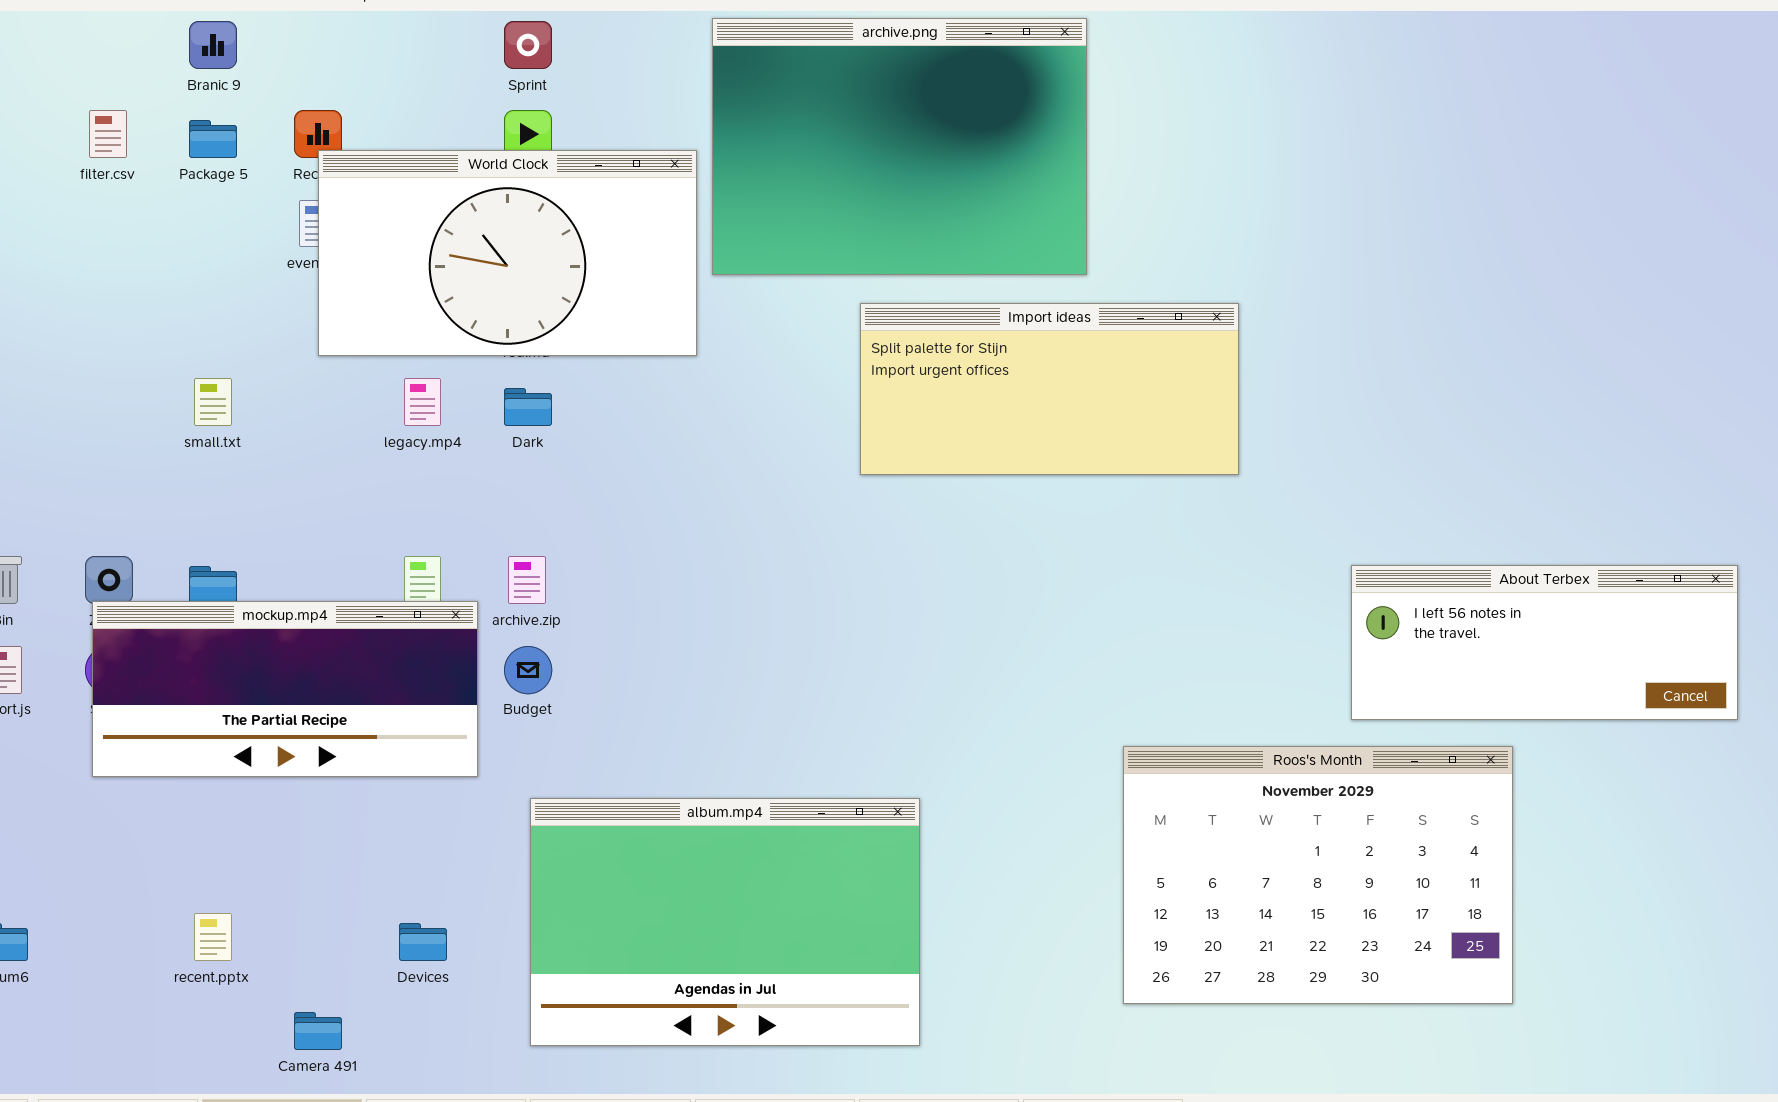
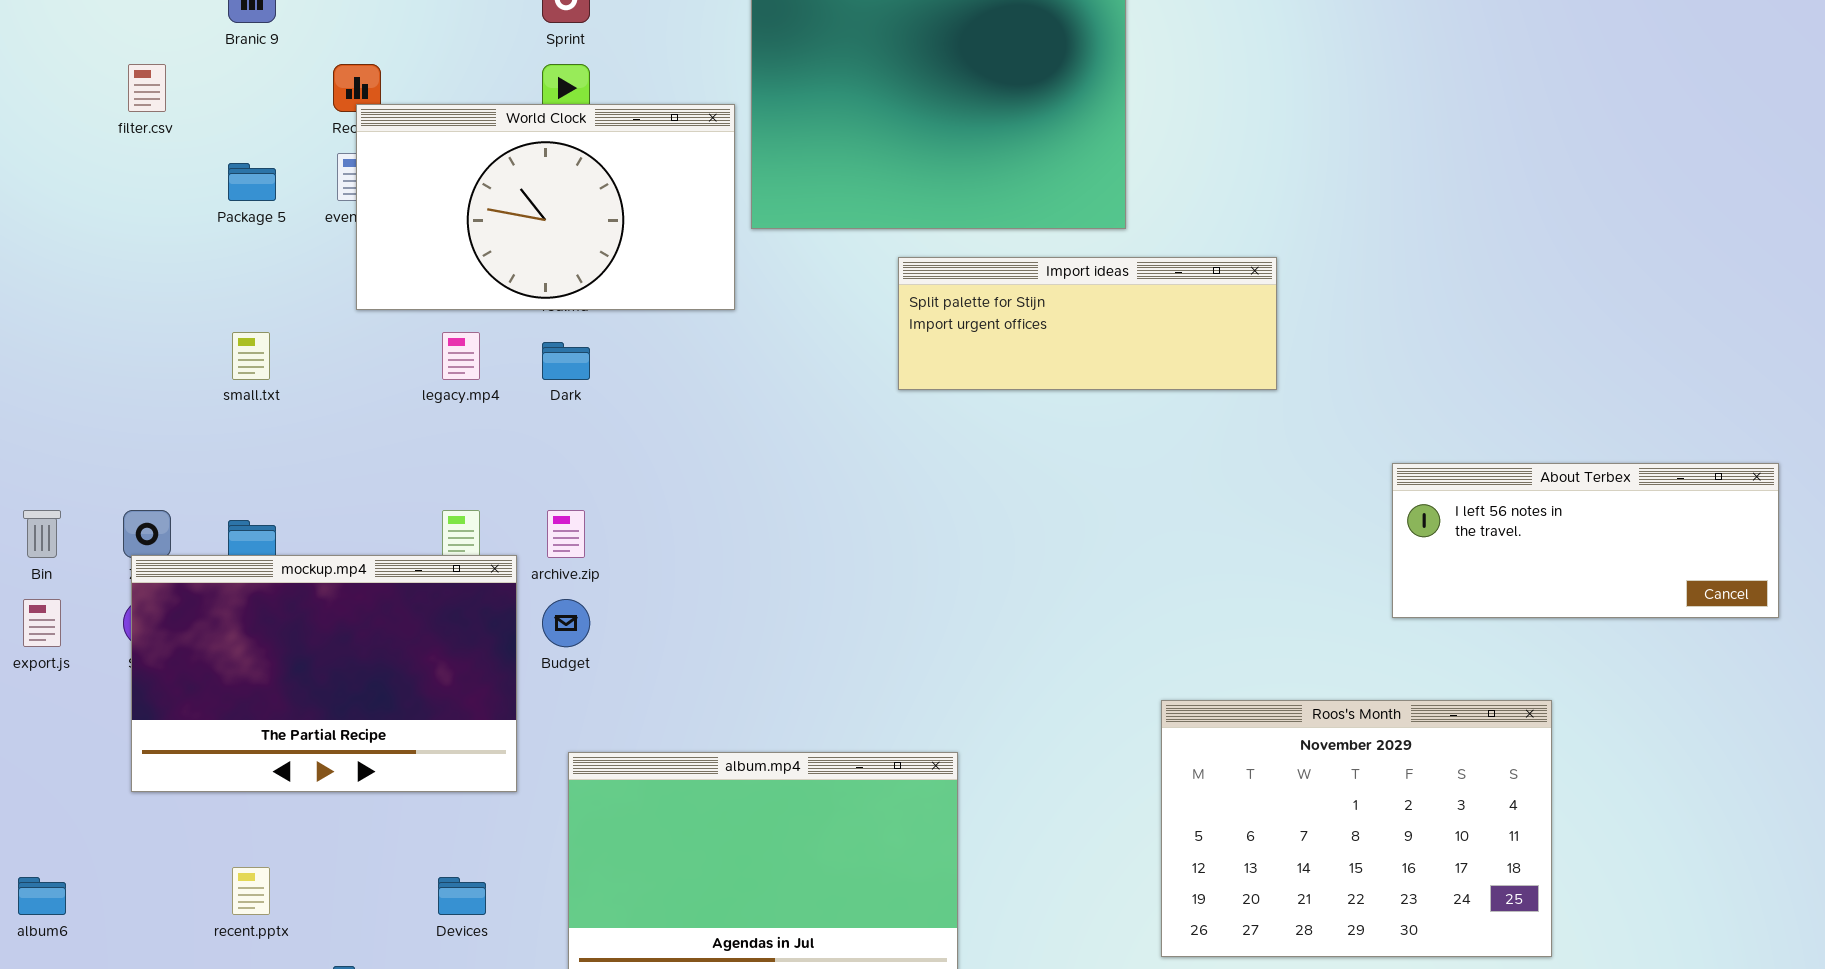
Package 5: [189,120,237,158] -> [228,163,276,201], moved
Import ideas: [860,303,1239,475] -> [898,257,1277,390], resized
About Terbex: [1351,565,1738,720] -> [1392,463,1779,618], moved
mockup.mp4: [92,601,478,777] -> [131,555,517,792], resized

